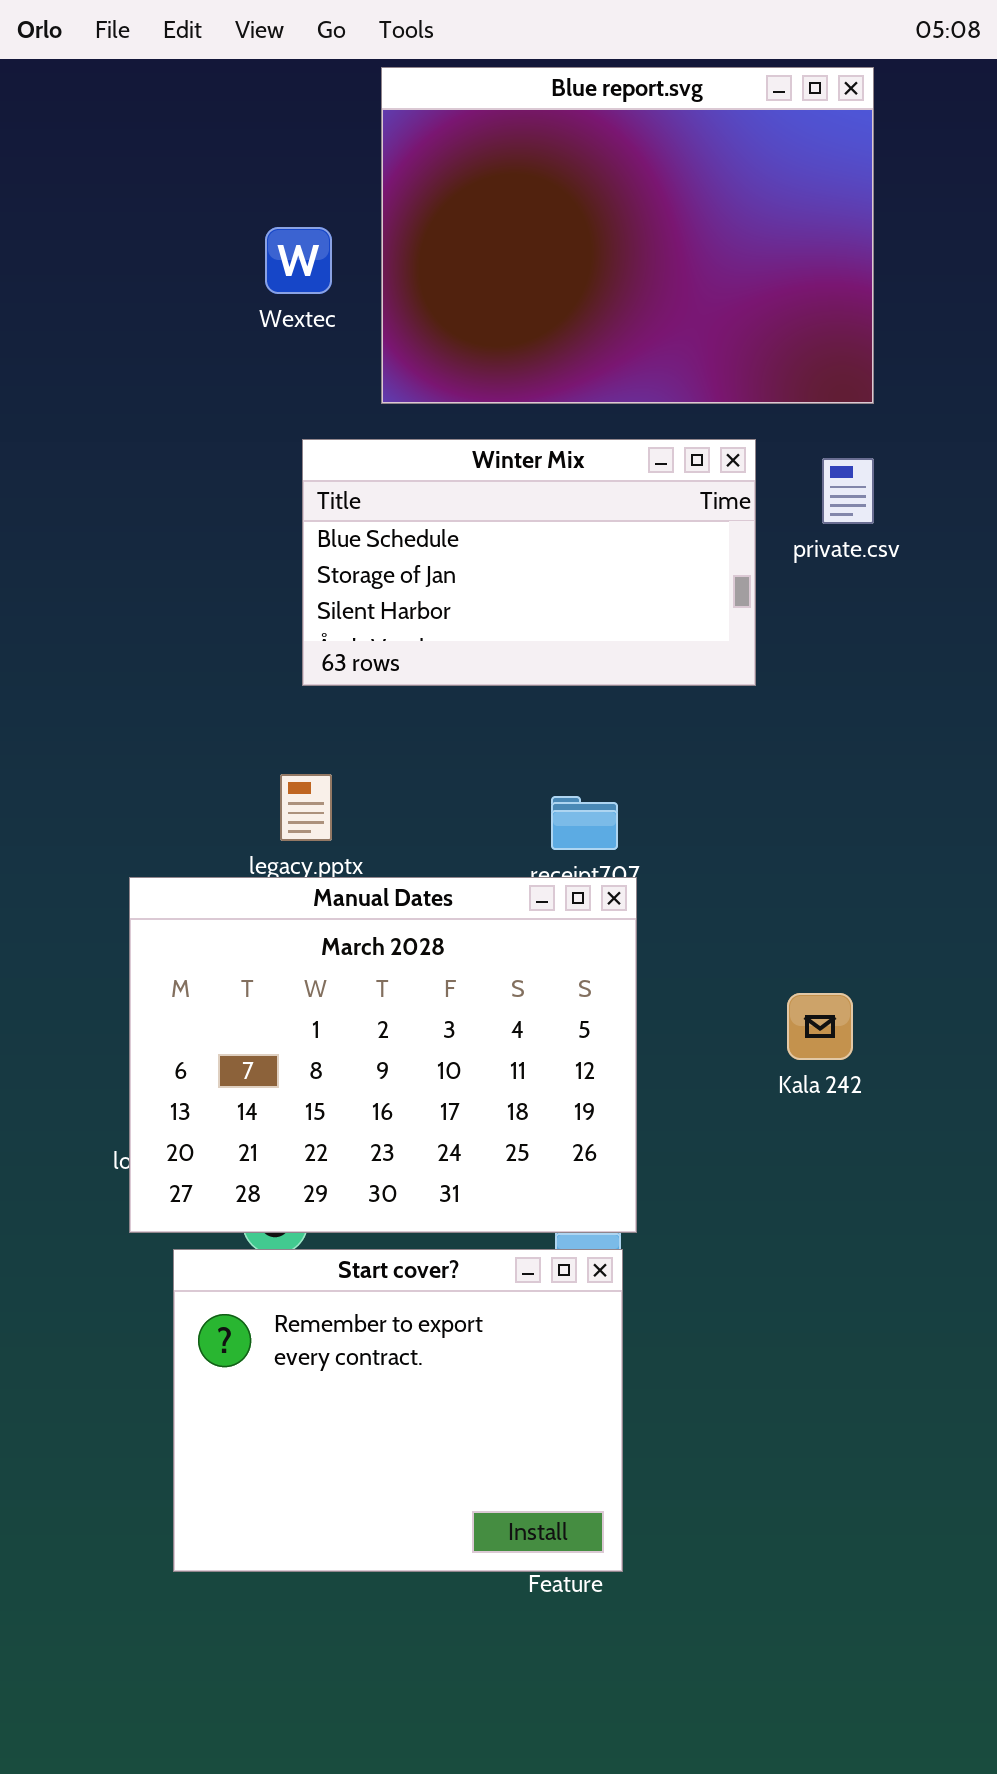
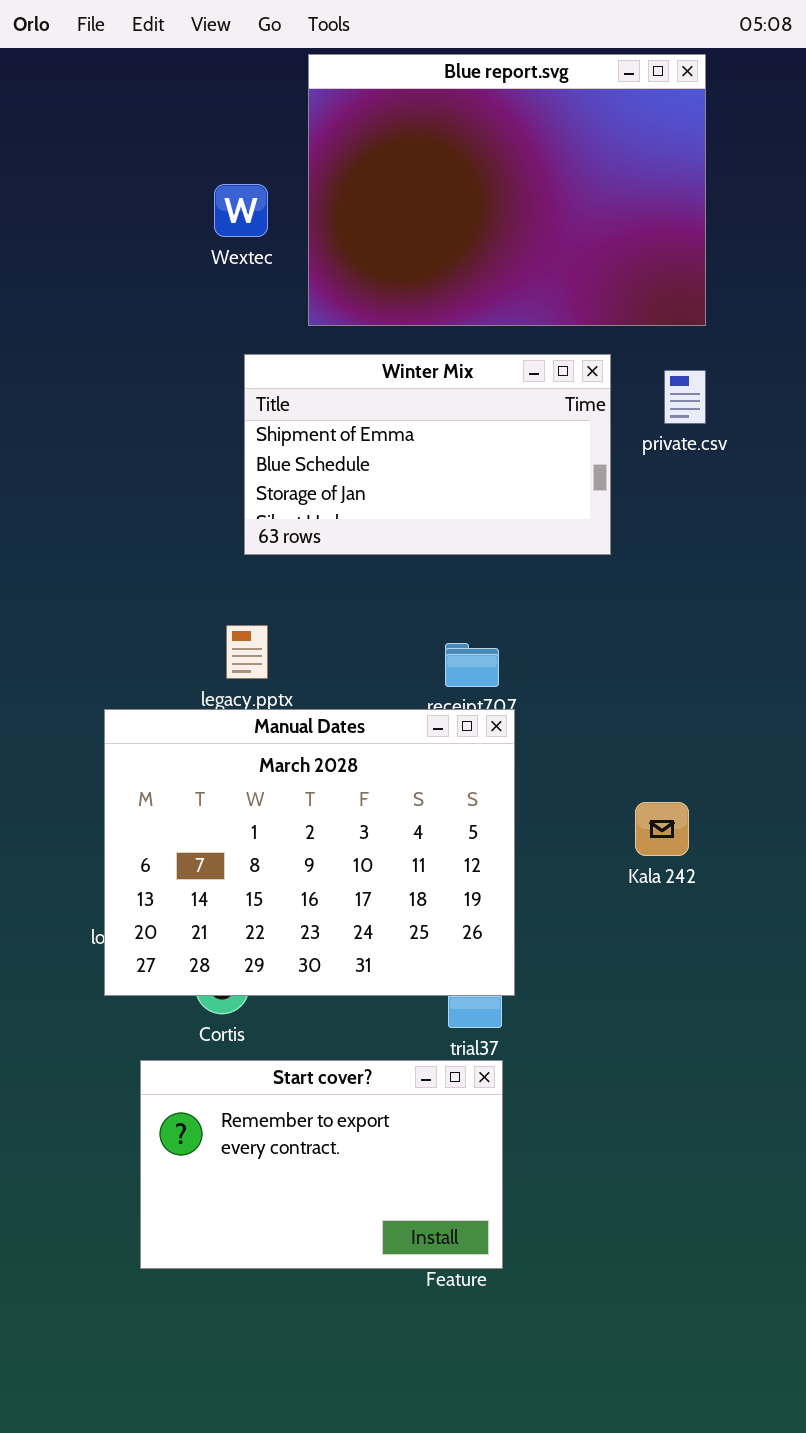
Winter Mix: [302,439,756,686] -> [244,354,611,555], scrolled up 1 row
Start cover?: [173,1249,623,1572] -> [140,1060,503,1269], resized

